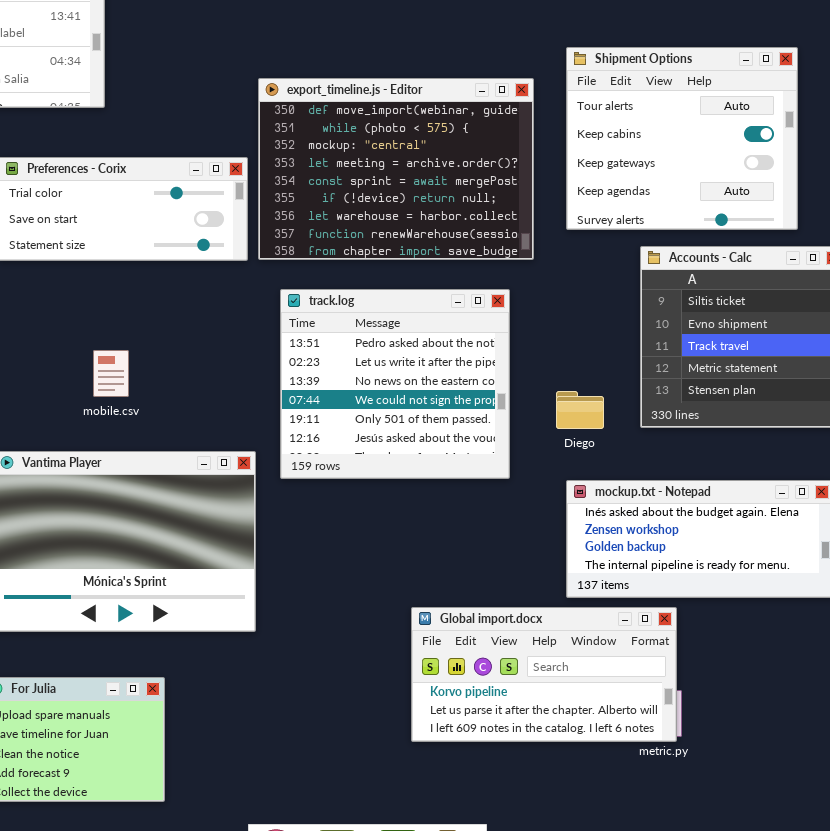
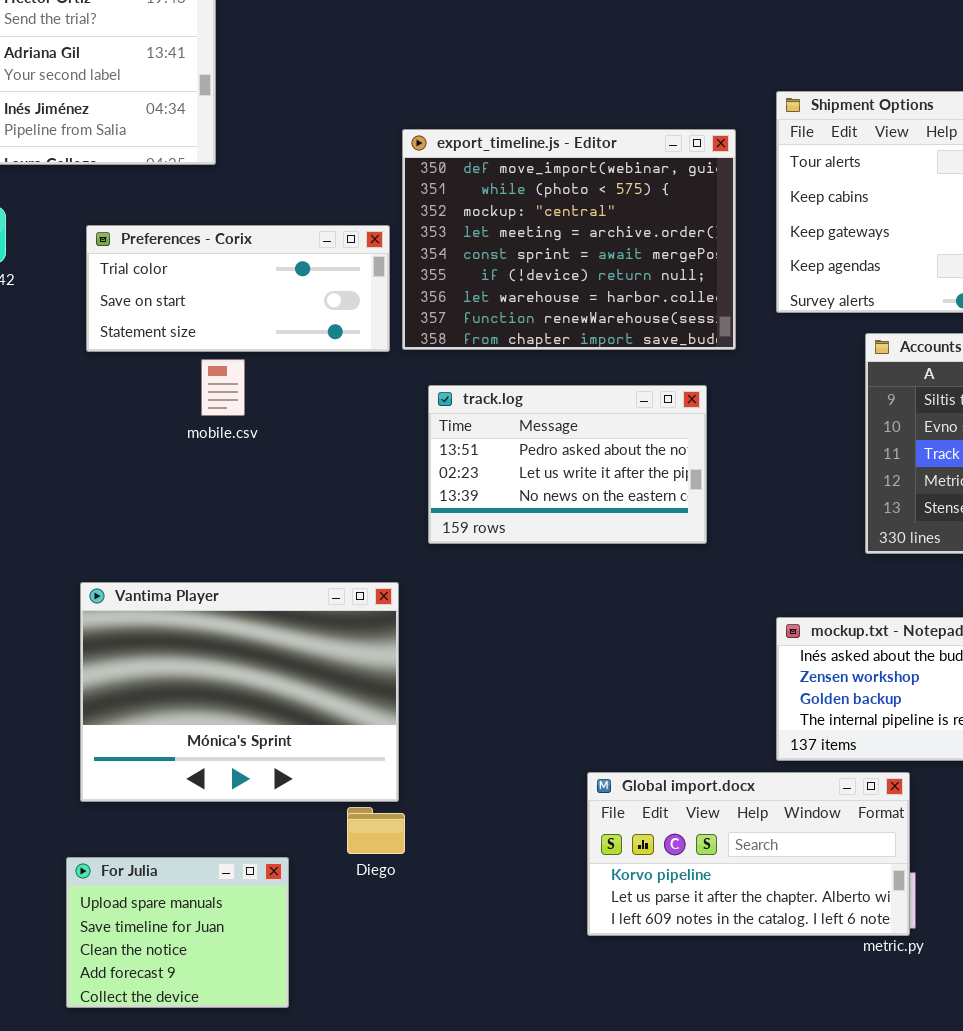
track.log: [280,289,510,479] -> [428,385,707,544], resized
mobile.csv: [93,350,129,397] -> [201,359,245,416], moved
Diego: [556,391,604,429] -> [347,807,405,854], moved

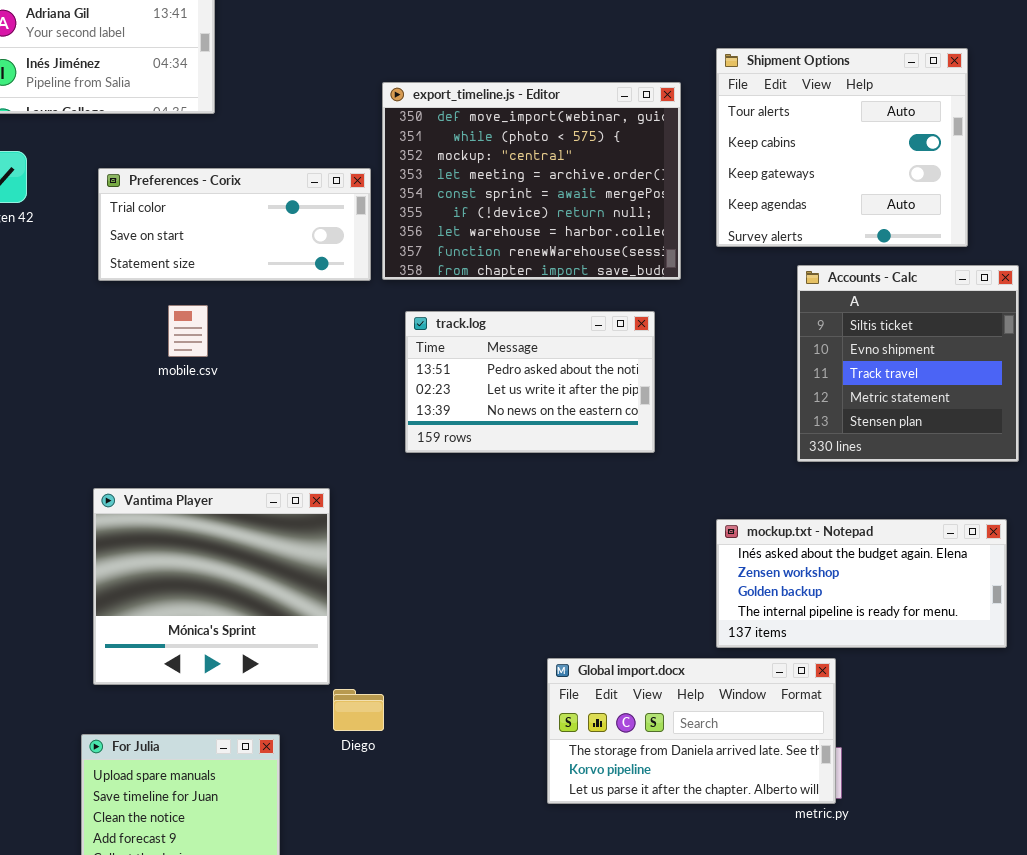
mobile.csv: [201,359,245,416] -> [168,305,208,357], moved
Vantima Player: [80,582,399,802] -> [93,488,330,685], resized
Global import.docx: [587,772,910,936] -> [547,658,836,804], scrolled up 1 row

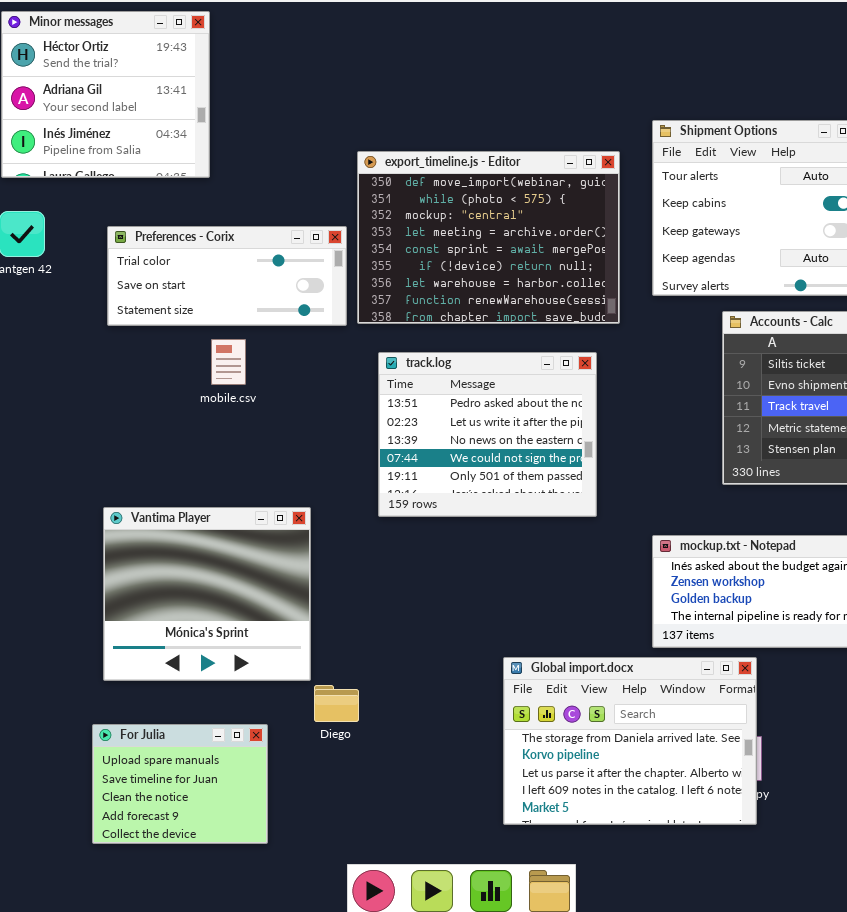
mobile.csv: [168,305,208,357] -> [211,339,246,385], moved
track.log: [405,311,655,453] -> [378,352,597,517], resized
Global import.docx: [547,658,836,804] -> [503,657,757,825], resized

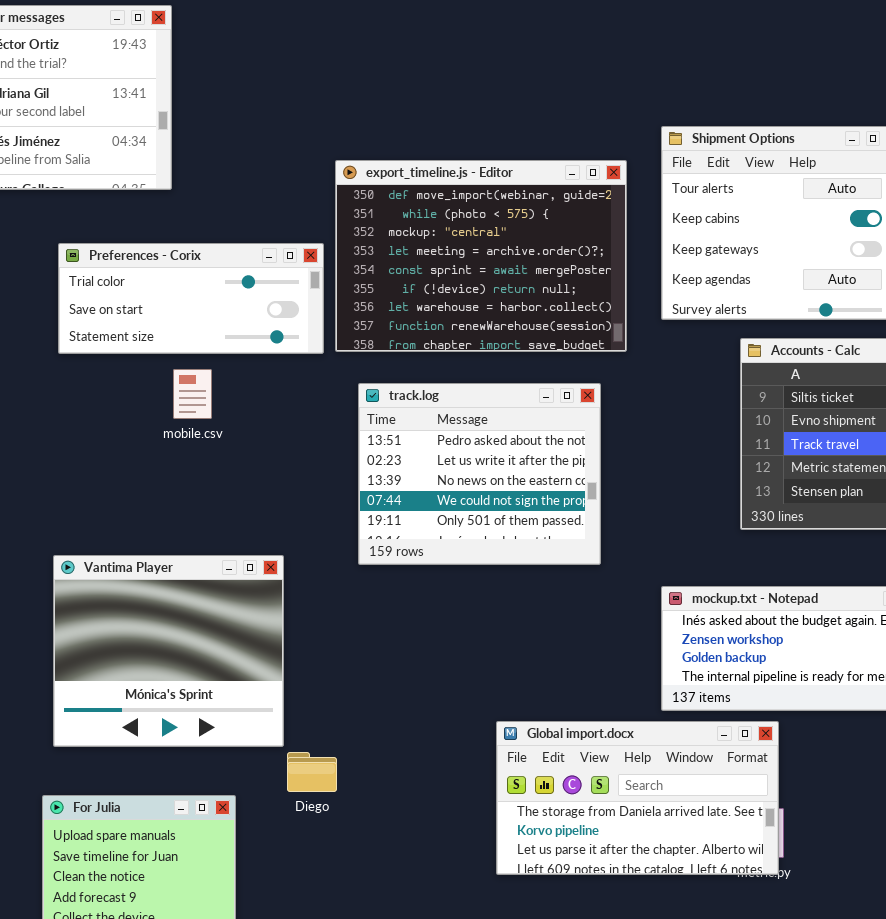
Global import.docx: [503,657,757,825] -> [496,721,779,875], resized

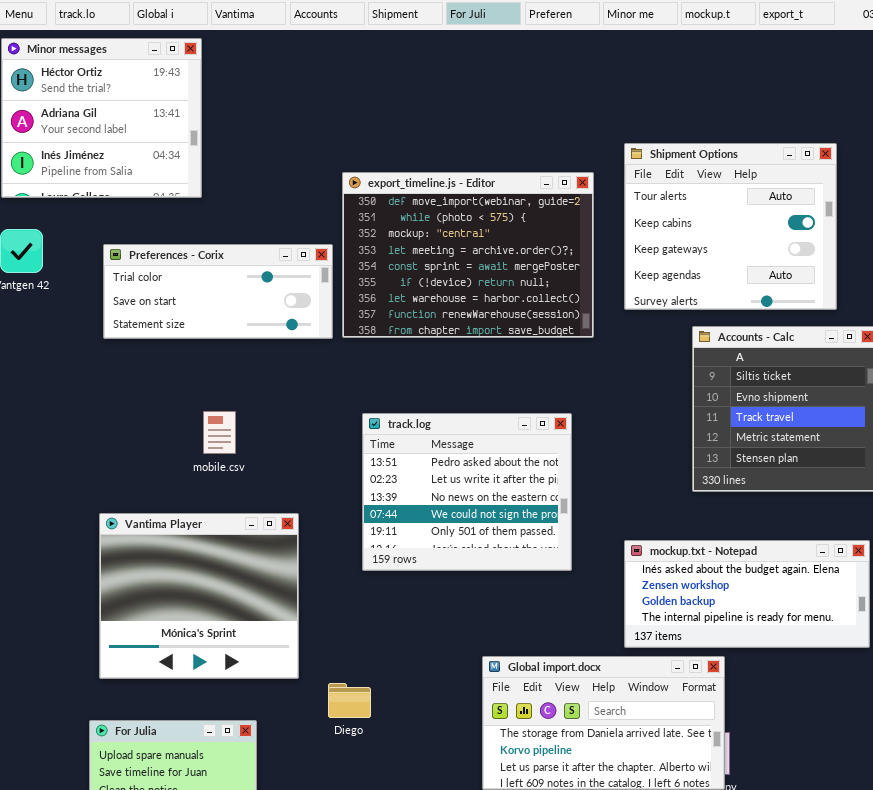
mobile.csv: [173,369,212,419] -> [203,411,236,454], moved
track.log: [358,383,601,565] -> [362,413,572,571], moved
Diego: [287,752,337,792] -> [328,683,371,718], moved

